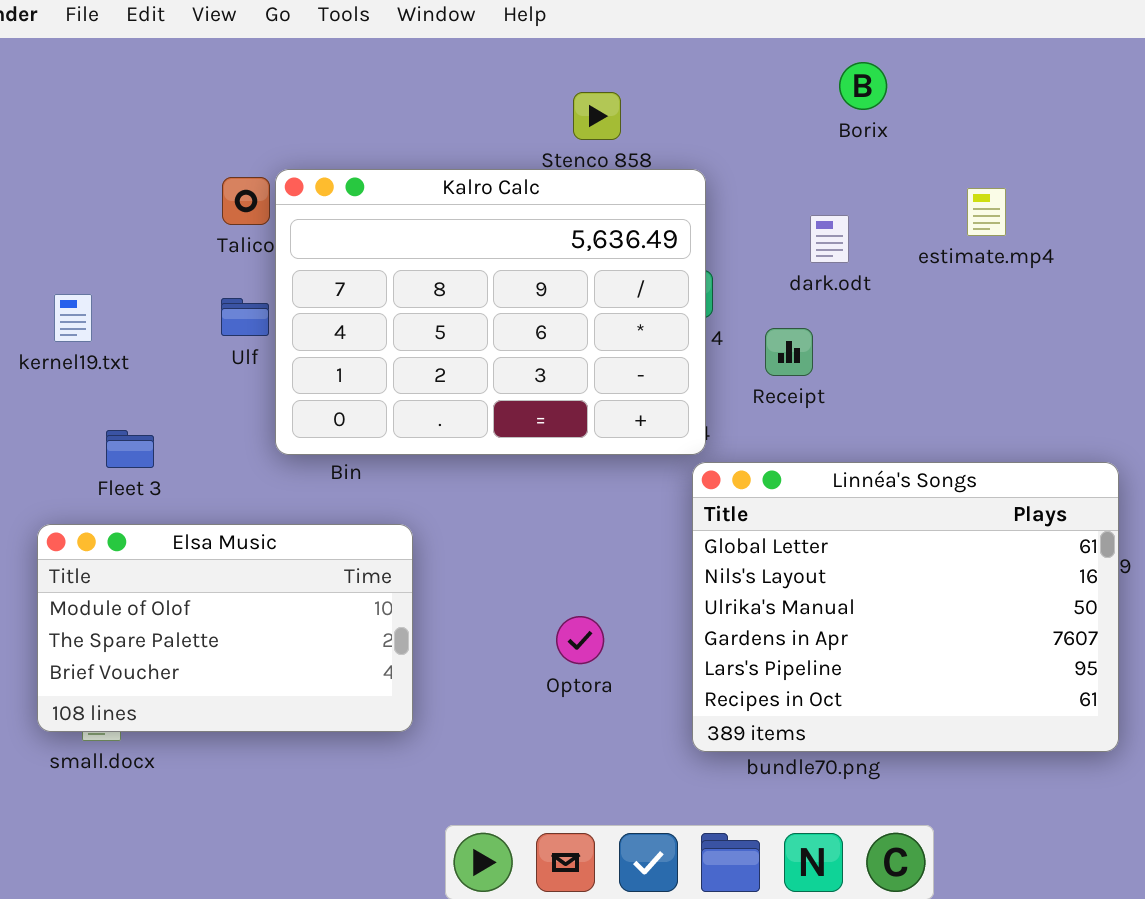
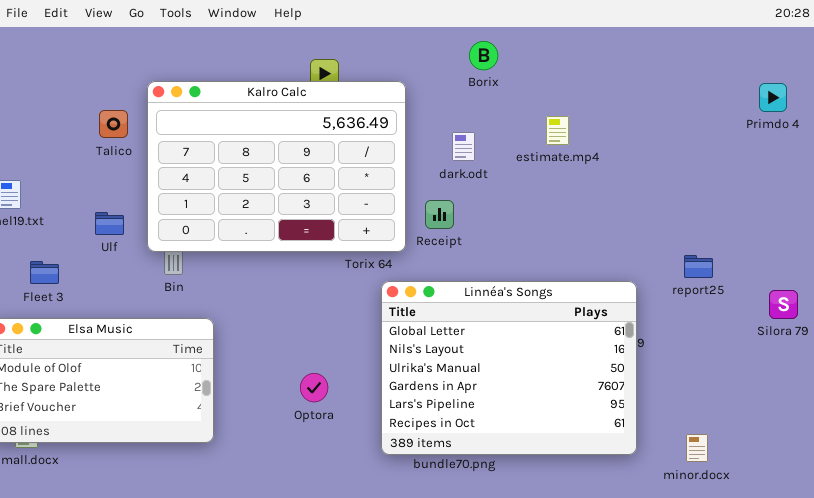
Kalro Calc: [275,169,706,455] -> [147,81,406,252], moved
Ulf: [221,298,269,336] -> [95,212,124,235], moved

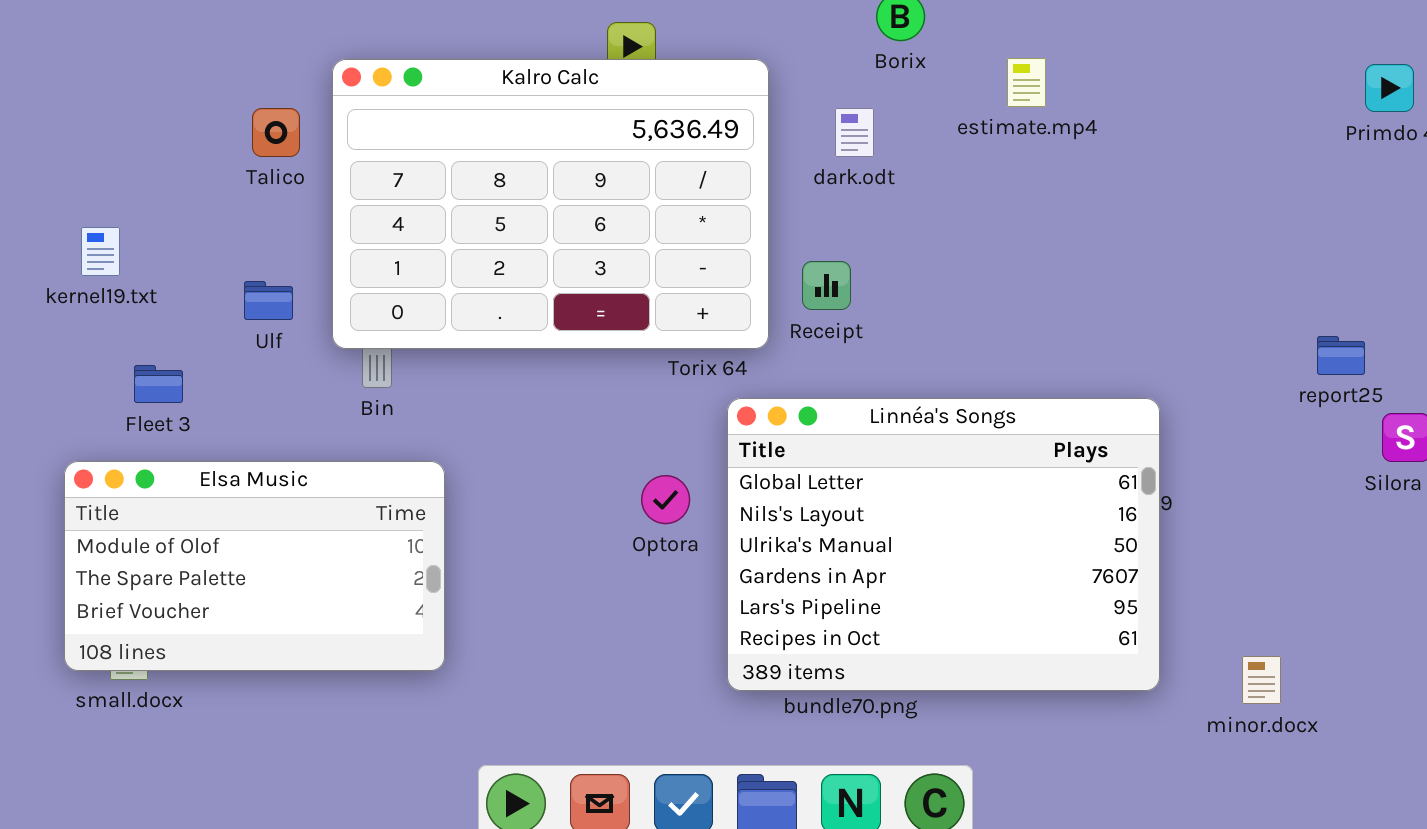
estimate.mp4: [546,116,569,145] -> [1007,58,1046,107], moved
dark.odt: [452,132,475,161] -> [835,108,874,157], moved
report25: [684,255,713,278] -> [1317,336,1365,375], moved
Optora: [300,373,328,402] -> [641,475,690,524], moved

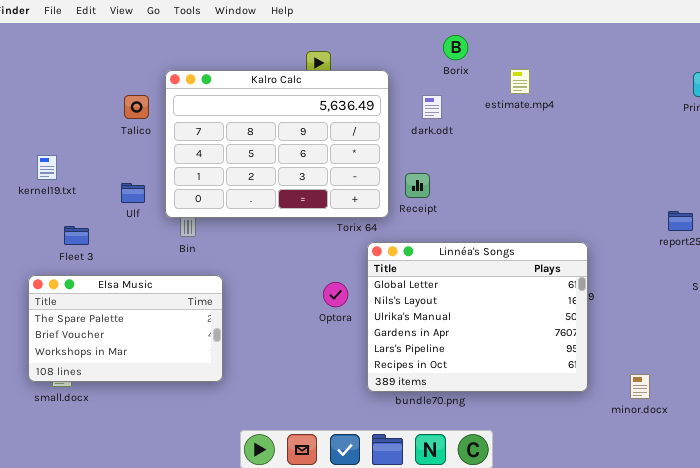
Elsa Music: [64,461,445,671] -> [28,275,223,382], scrolled down 1 row

